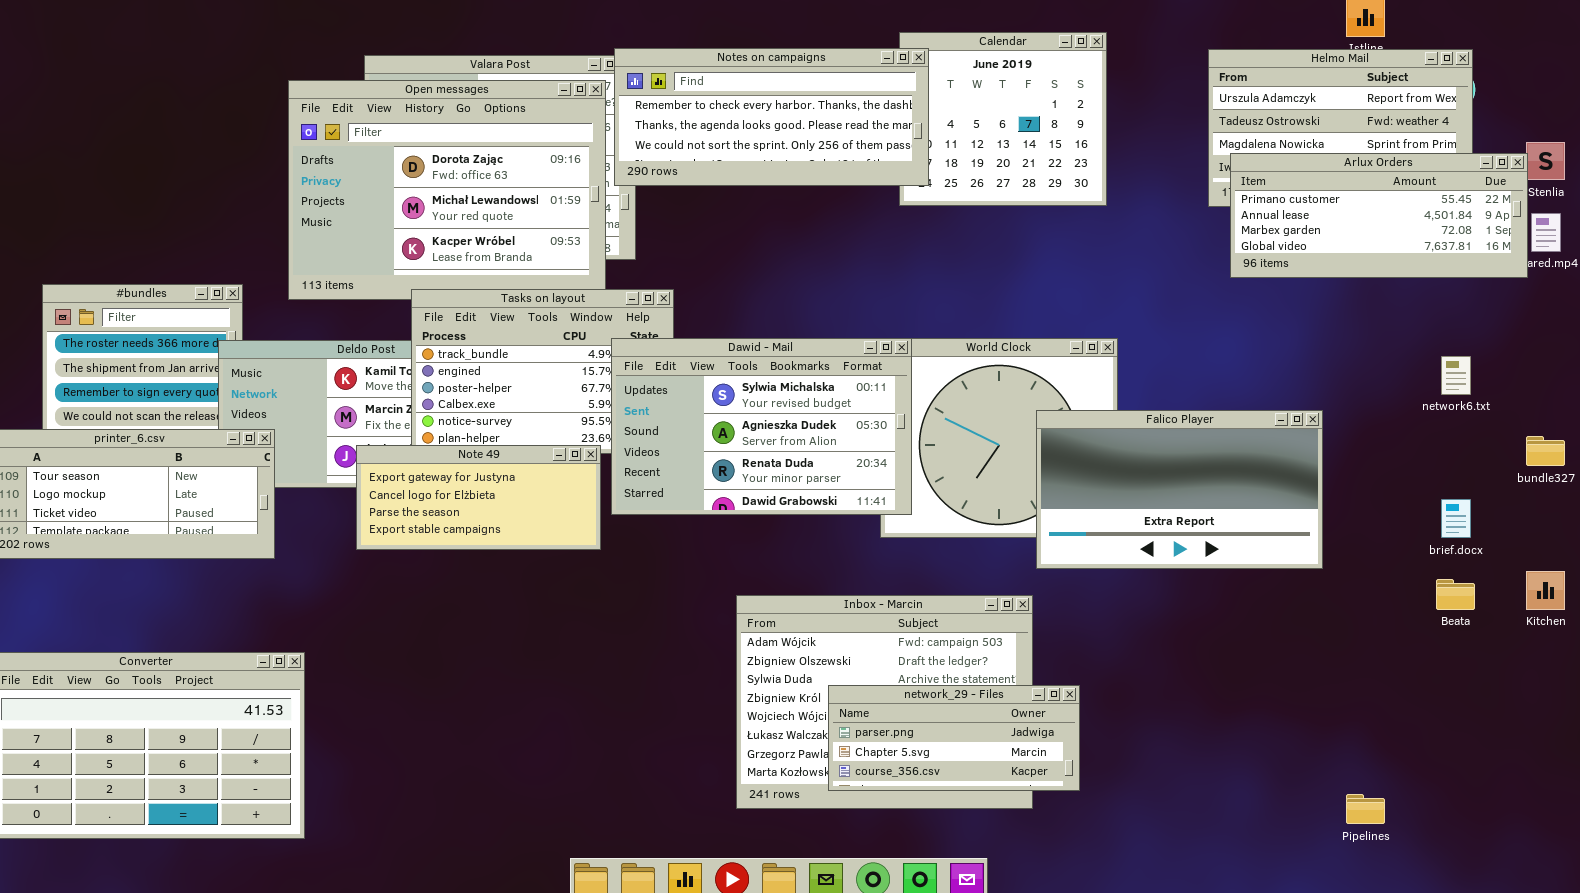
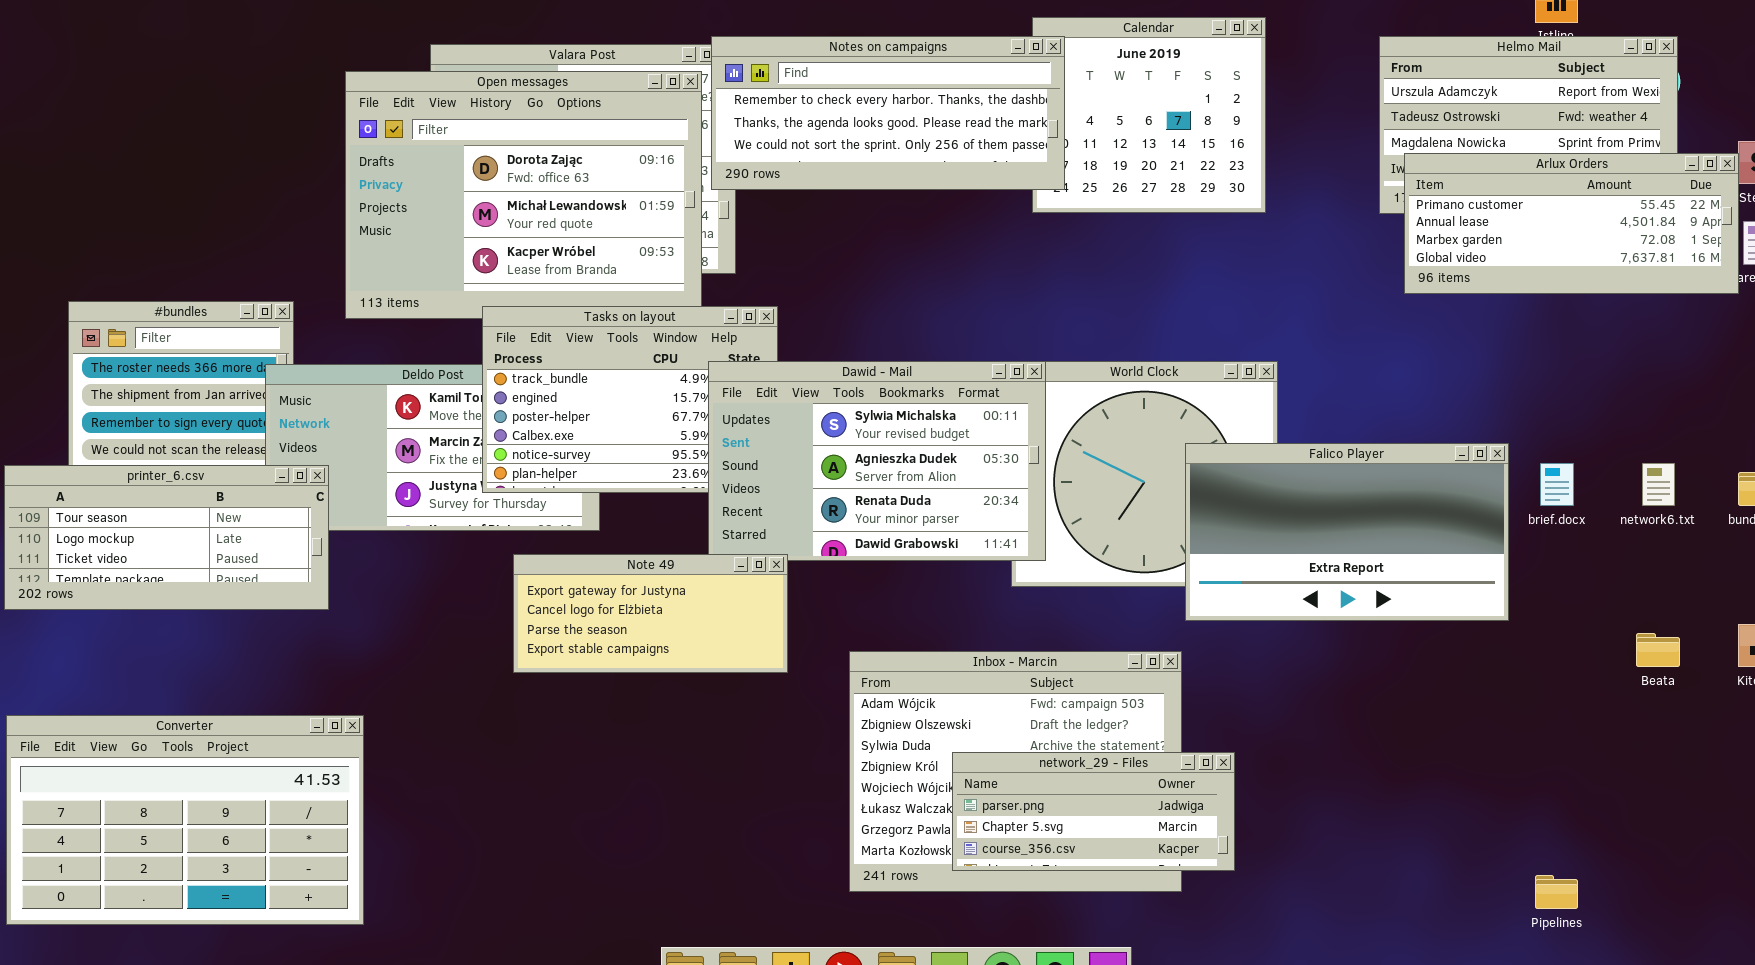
network6.txt: [1441,356,1471,395] -> [1642,463,1675,506], moved
Note 49: [356,445,601,550] -> [513,554,788,673], moved
brief.docx: [1441,499,1471,538] -> [1540,463,1574,506], moved

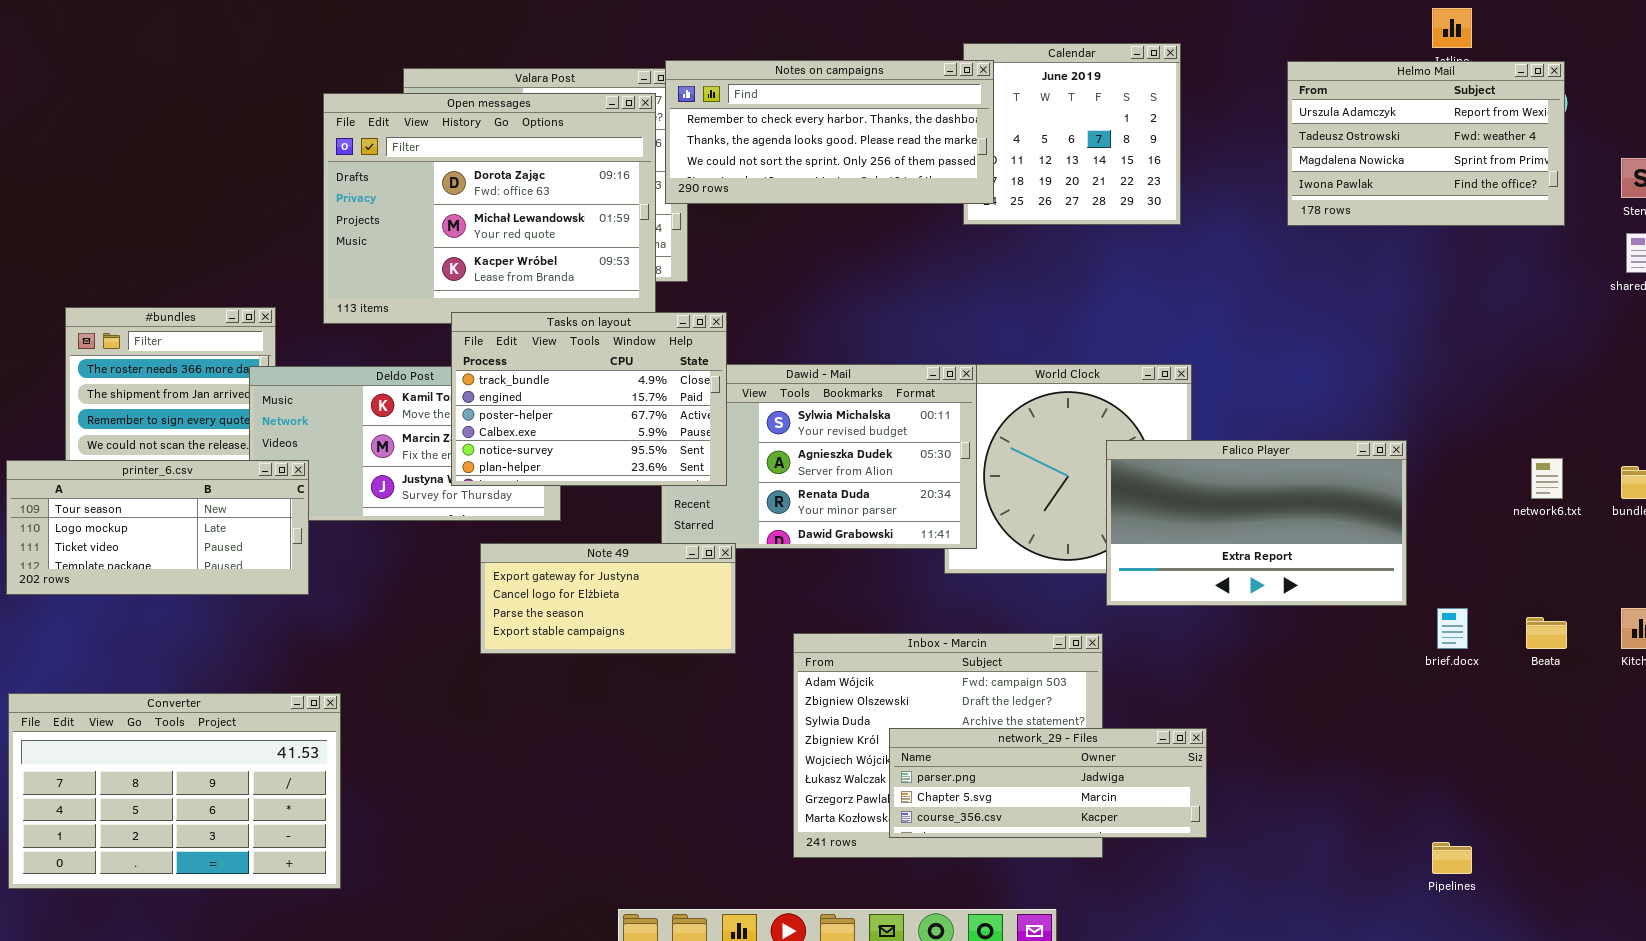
Arlux Orders: [1404,153,1739,294] -> none, closed
Tasks on layout: [482,306,778,493] -> [451,312,727,486], raised
brief.docx: [1540,463,1574,506] -> [1437,608,1468,649], moved
network_29 - Files: [952,752,1235,871] -> [889,728,1207,838], resized

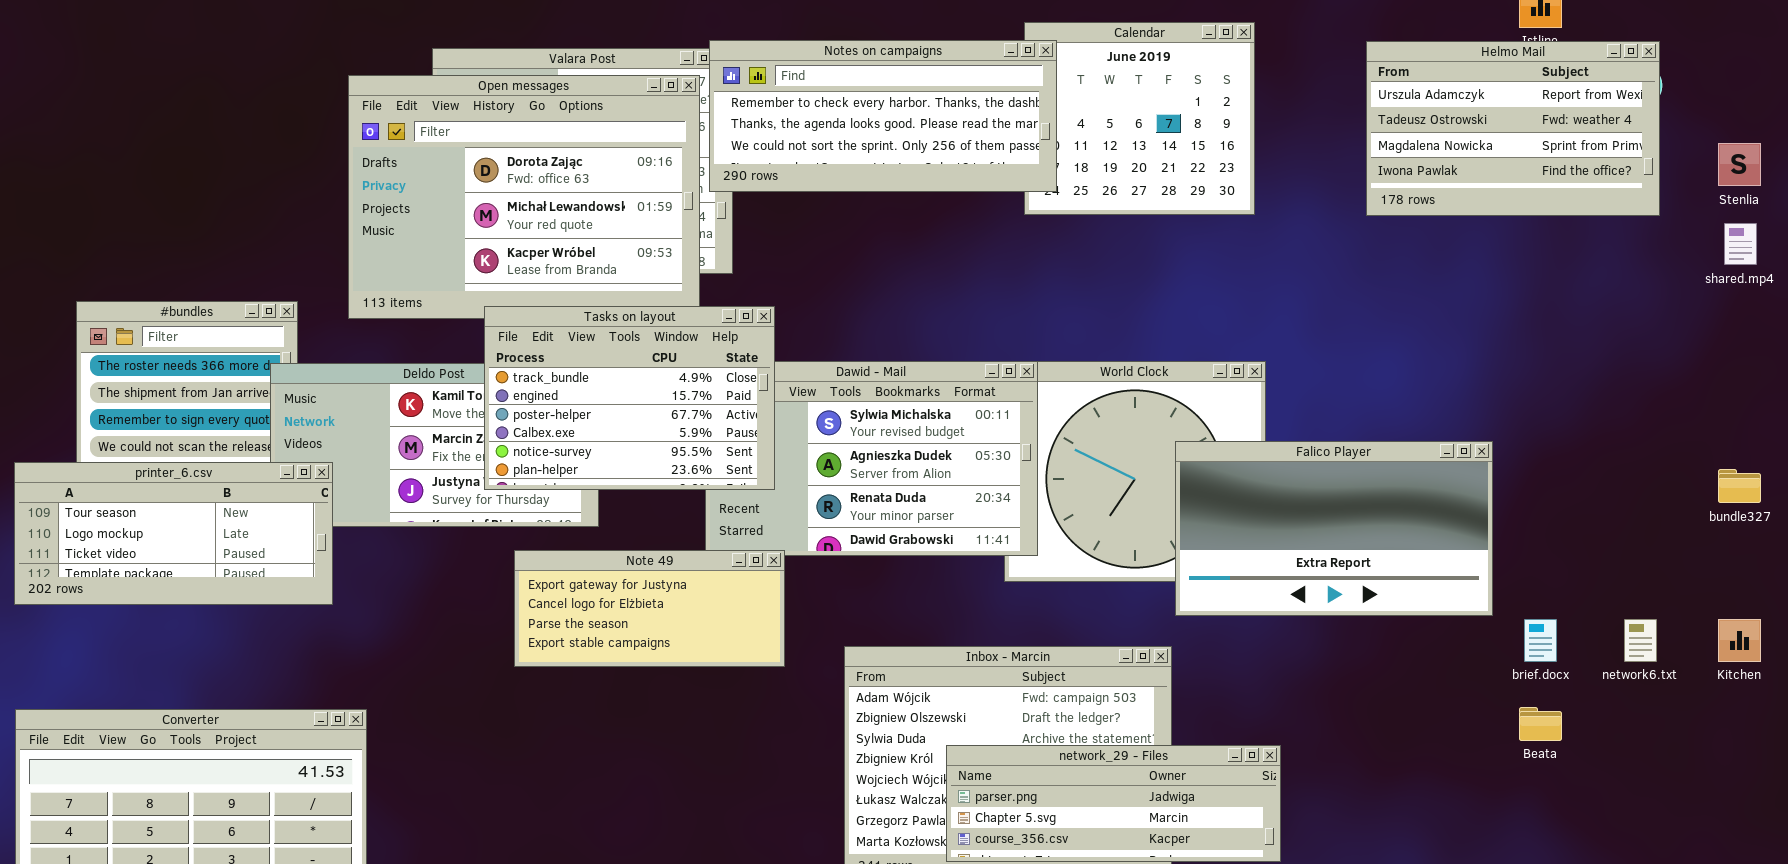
network6.txt: [1531,458,1563,499] -> [1624,619,1657,662], moved
Beata: [1526,617,1567,649] -> [1519,707,1562,741], moved

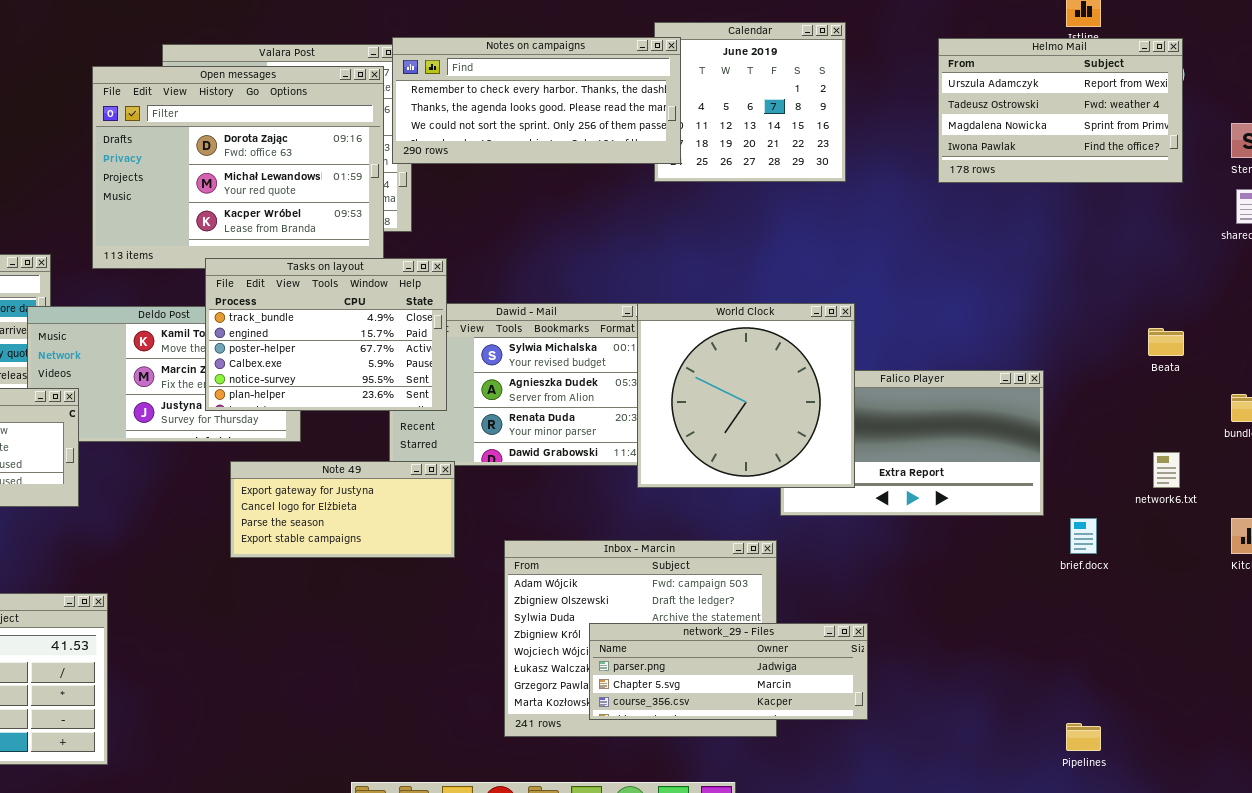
World Clock: [1004,361,1266,582] -> [637,303,855,488], raised
network6.txt: [1624,619,1657,662] -> [1153,452,1180,488], moved
Beata: [1519,707,1562,741] -> [1148,328,1184,356], moved

